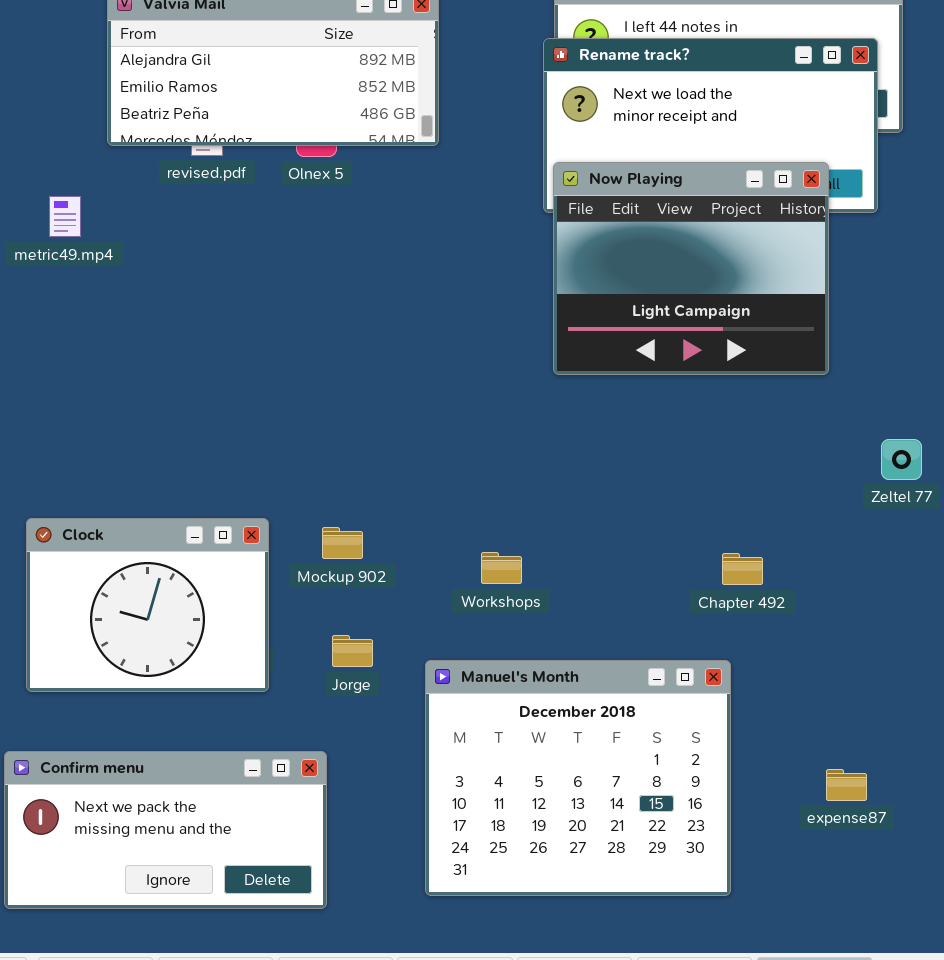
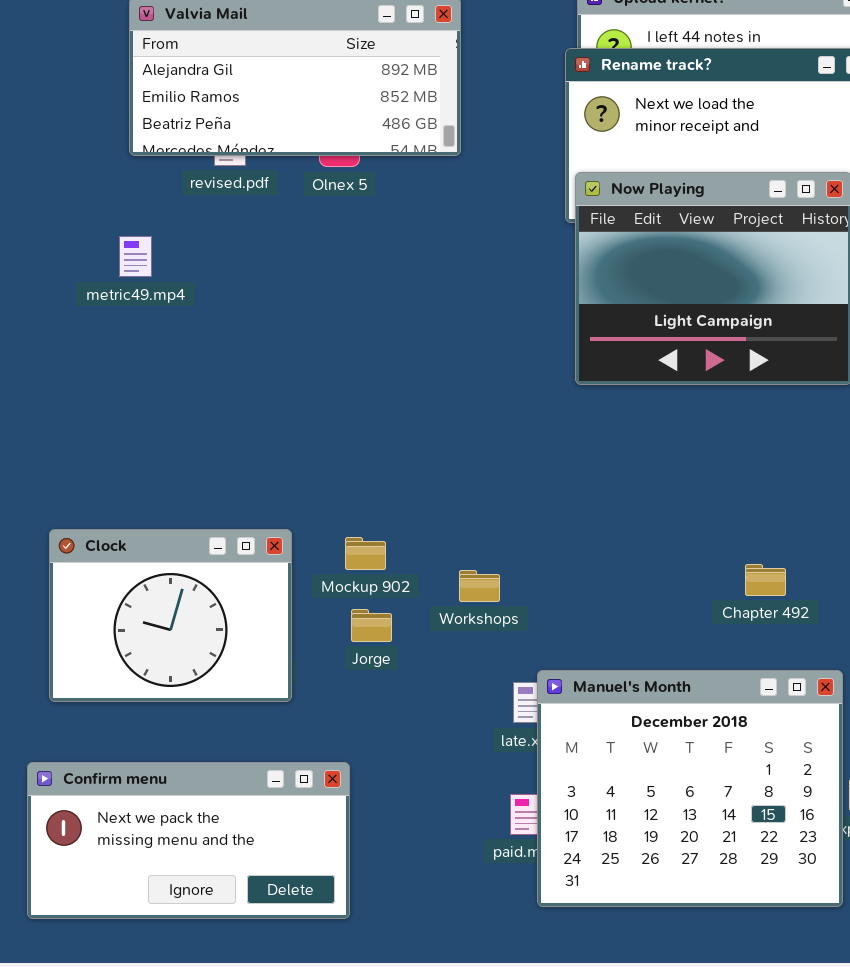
metric49.mp4: [49,196,81,237] -> [119,236,152,277], moved
Workshops: [481,552,522,584] -> [459,570,500,602], moved
Jorge: [332,635,373,667] -> [351,609,392,642], moved
Manuel's Month: [425,660,731,896] -> [537,670,843,907], moved

